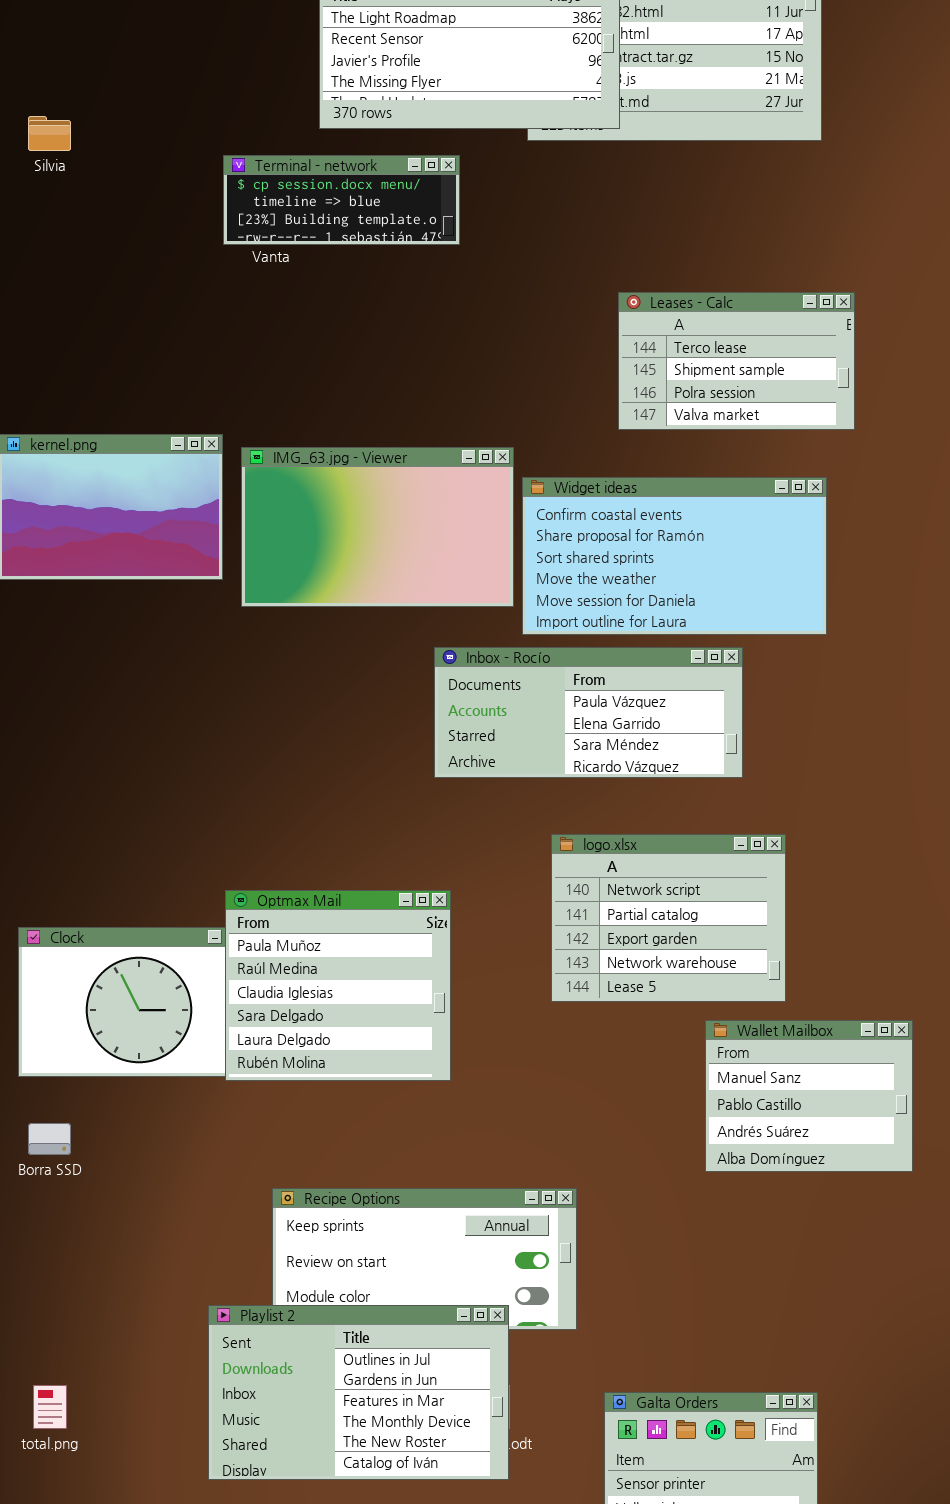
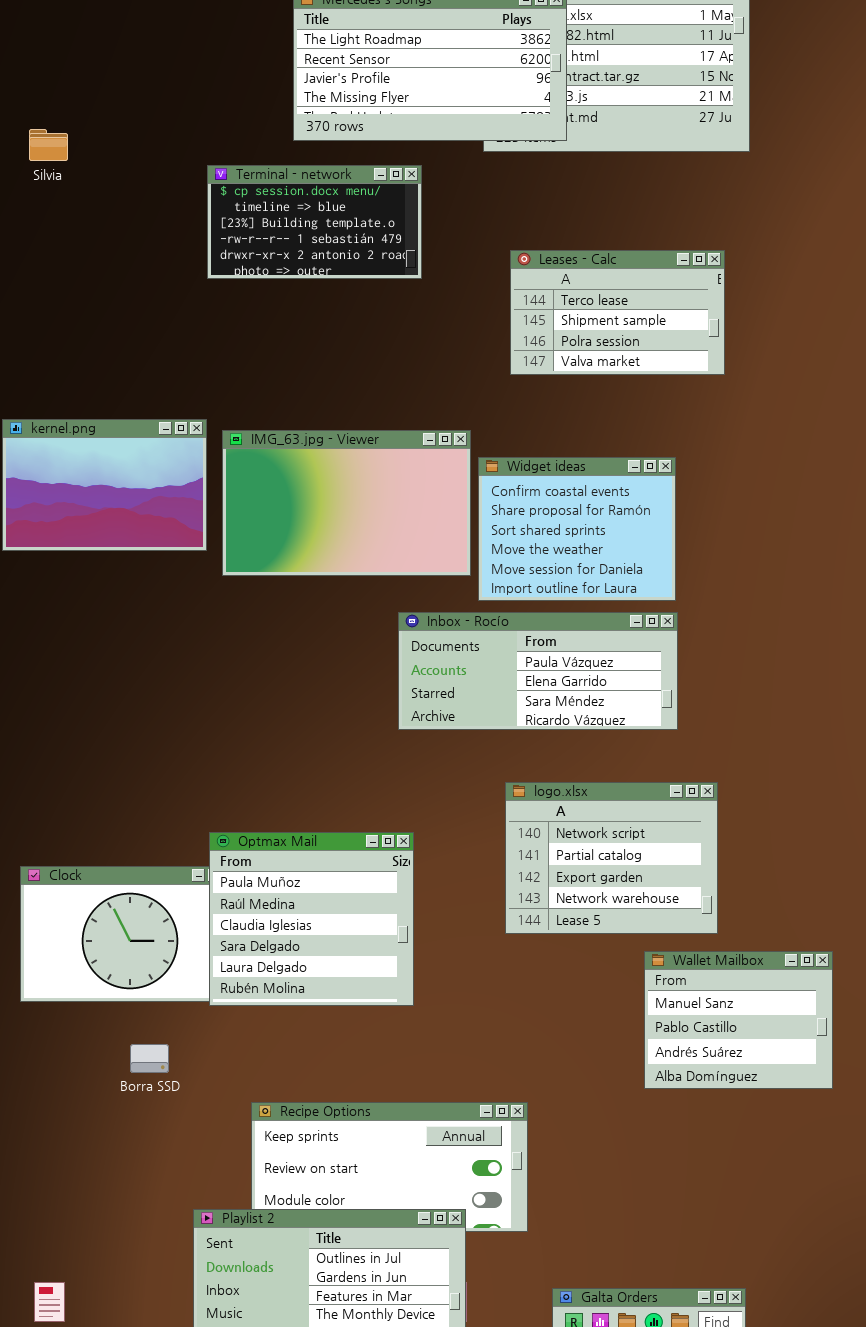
Terminal - network: [223,155,460,245] -> [207,165,422,279], resized
Leases - Calc: [618,292,855,430] -> [510,250,725,375], moved
Widget ideas: [522,477,827,635] -> [478,457,676,601], resized
Borra SSD: [28,1123,71,1155] -> [130,1044,169,1073], moved

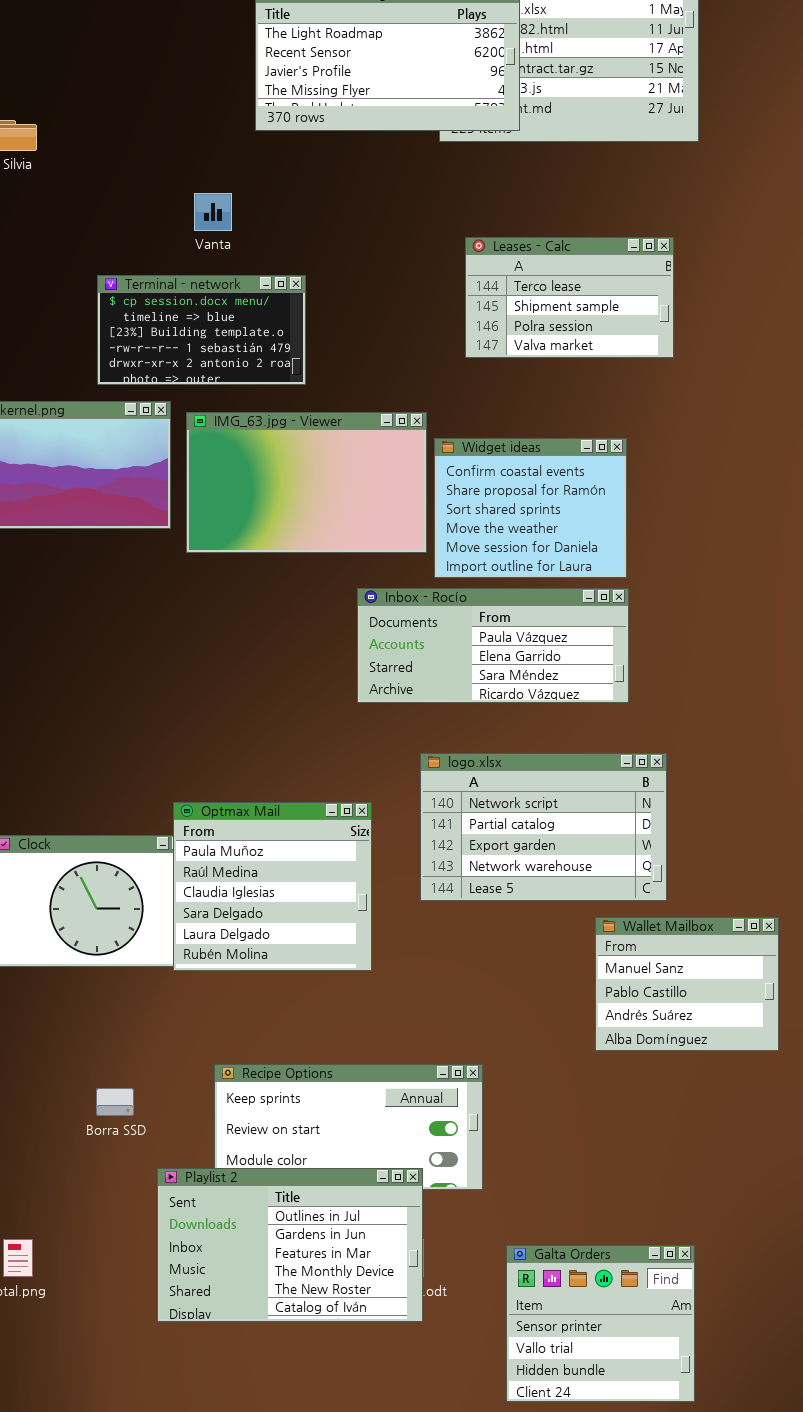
Terminal - network: [207,165,422,279] -> [97,275,306,385], moved
logo.xlsx: [505,782,718,934] -> [420,753,667,901], resized
Borra SSD: [130,1044,169,1073] -> [96,1088,134,1116], moved

